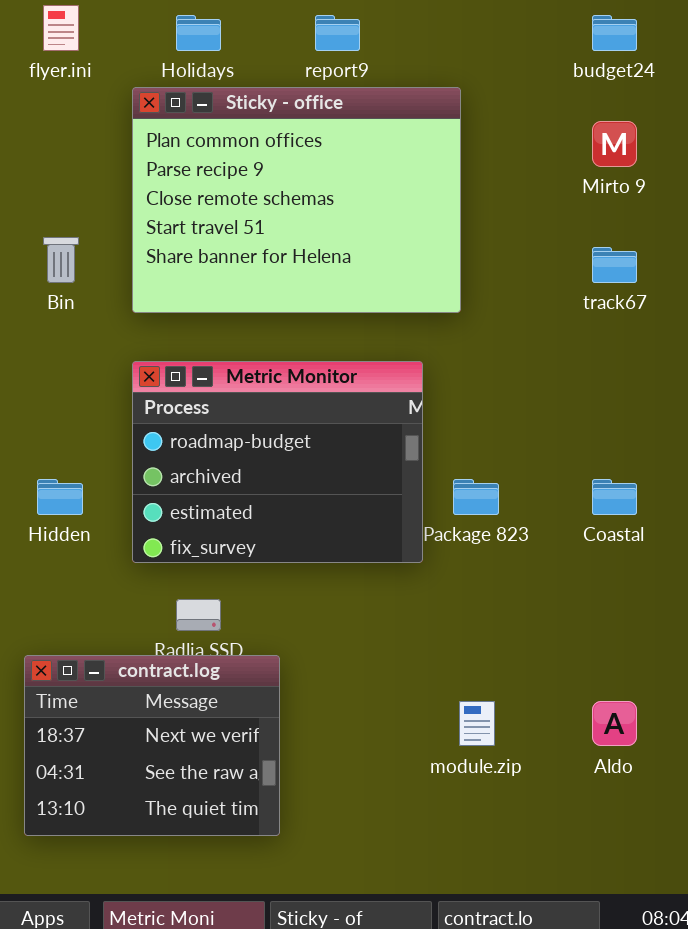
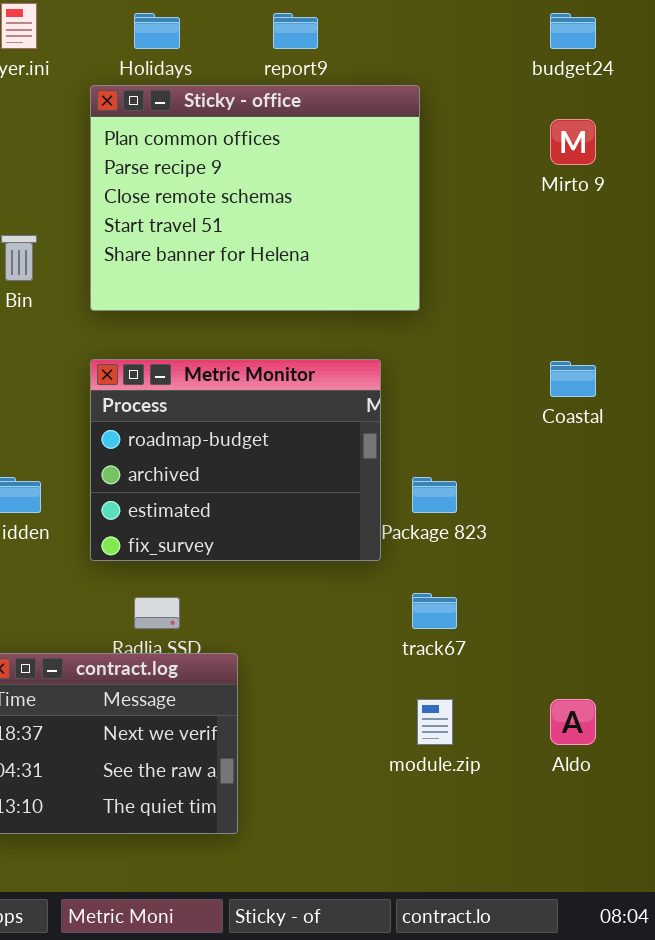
track67: [592,247,637,283] -> [412,593,457,629], moved
Coastal: [592,479,637,515] -> [550,361,596,397], moved

